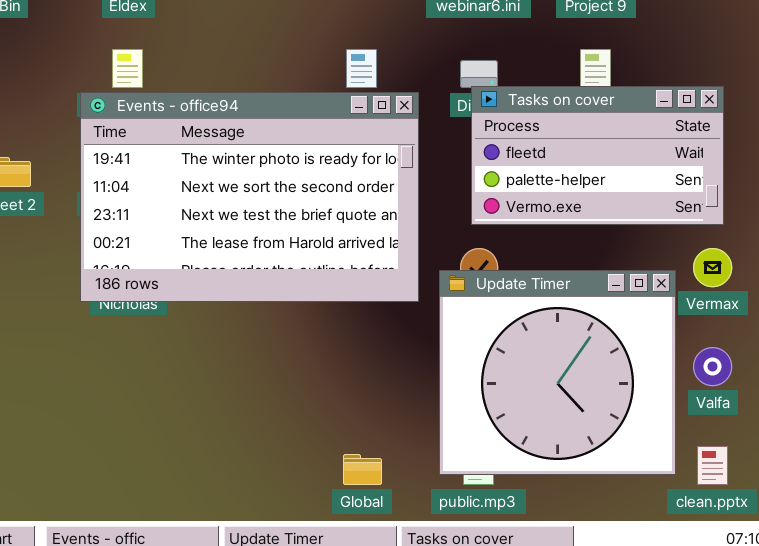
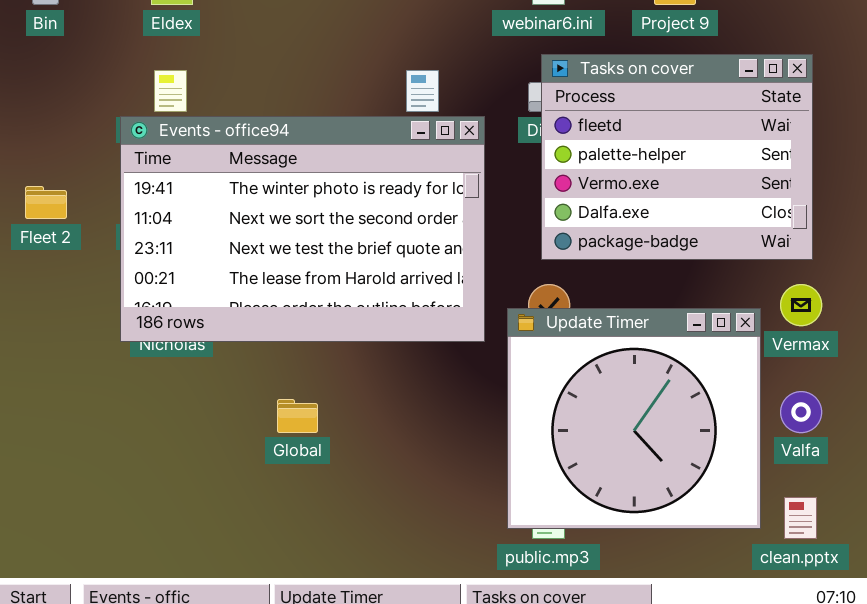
Tasks on cover: [471,86,724,225] -> [541,54,813,260], resized
Global: [343,454,382,485] -> [277,399,318,433], moved

